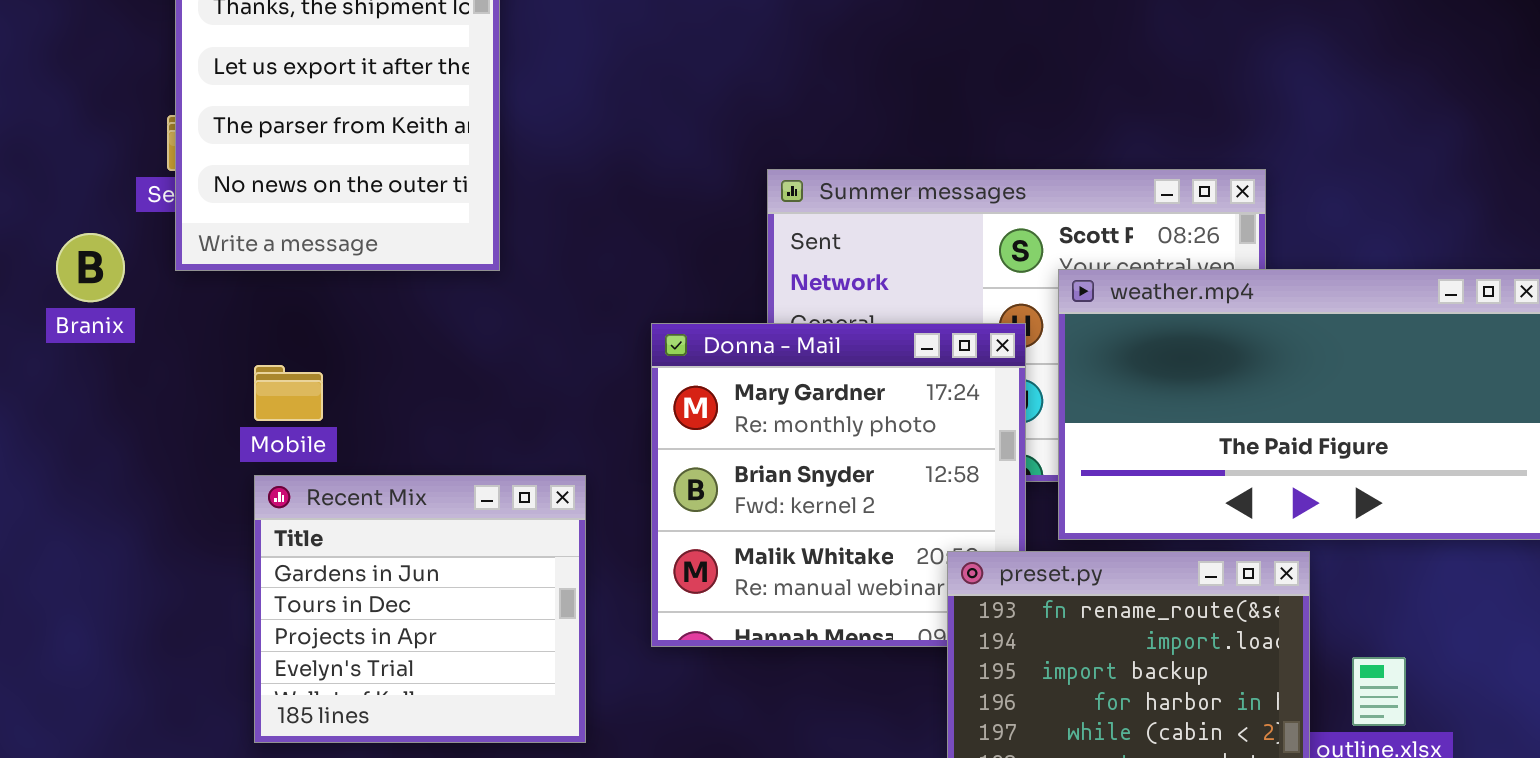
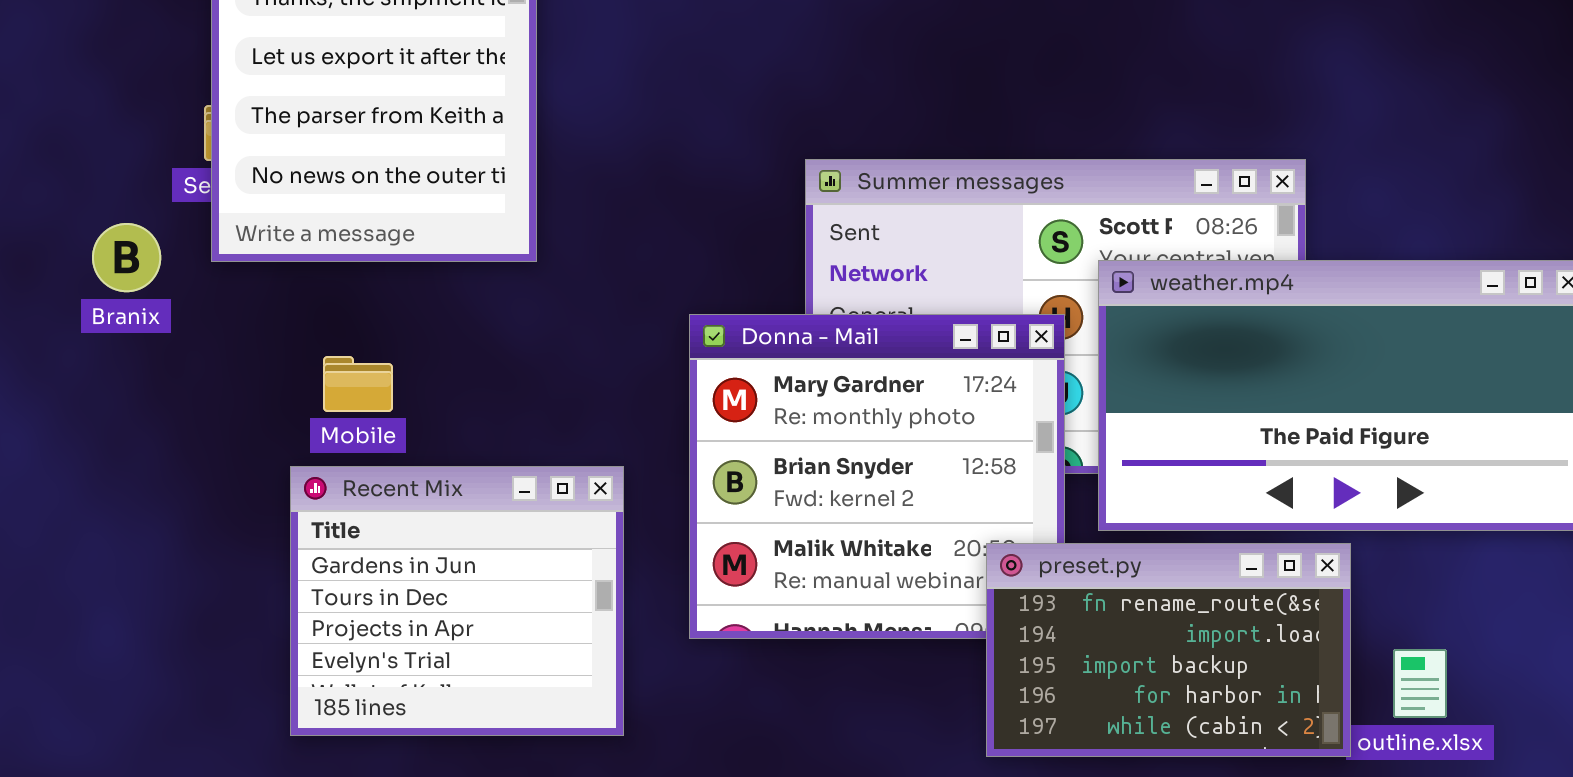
Mobile: [254,365,323,421] -> [323,356,393,412], moved

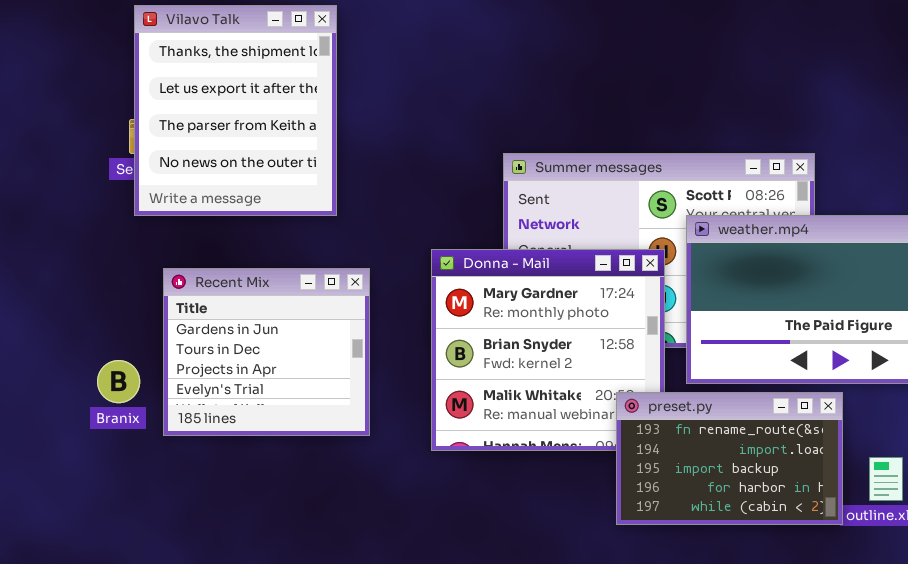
Branix: [92,223,161,292] -> [97,360,140,403], moved
Recent Mix: [290,466,624,736] -> [163,268,370,436], moved

